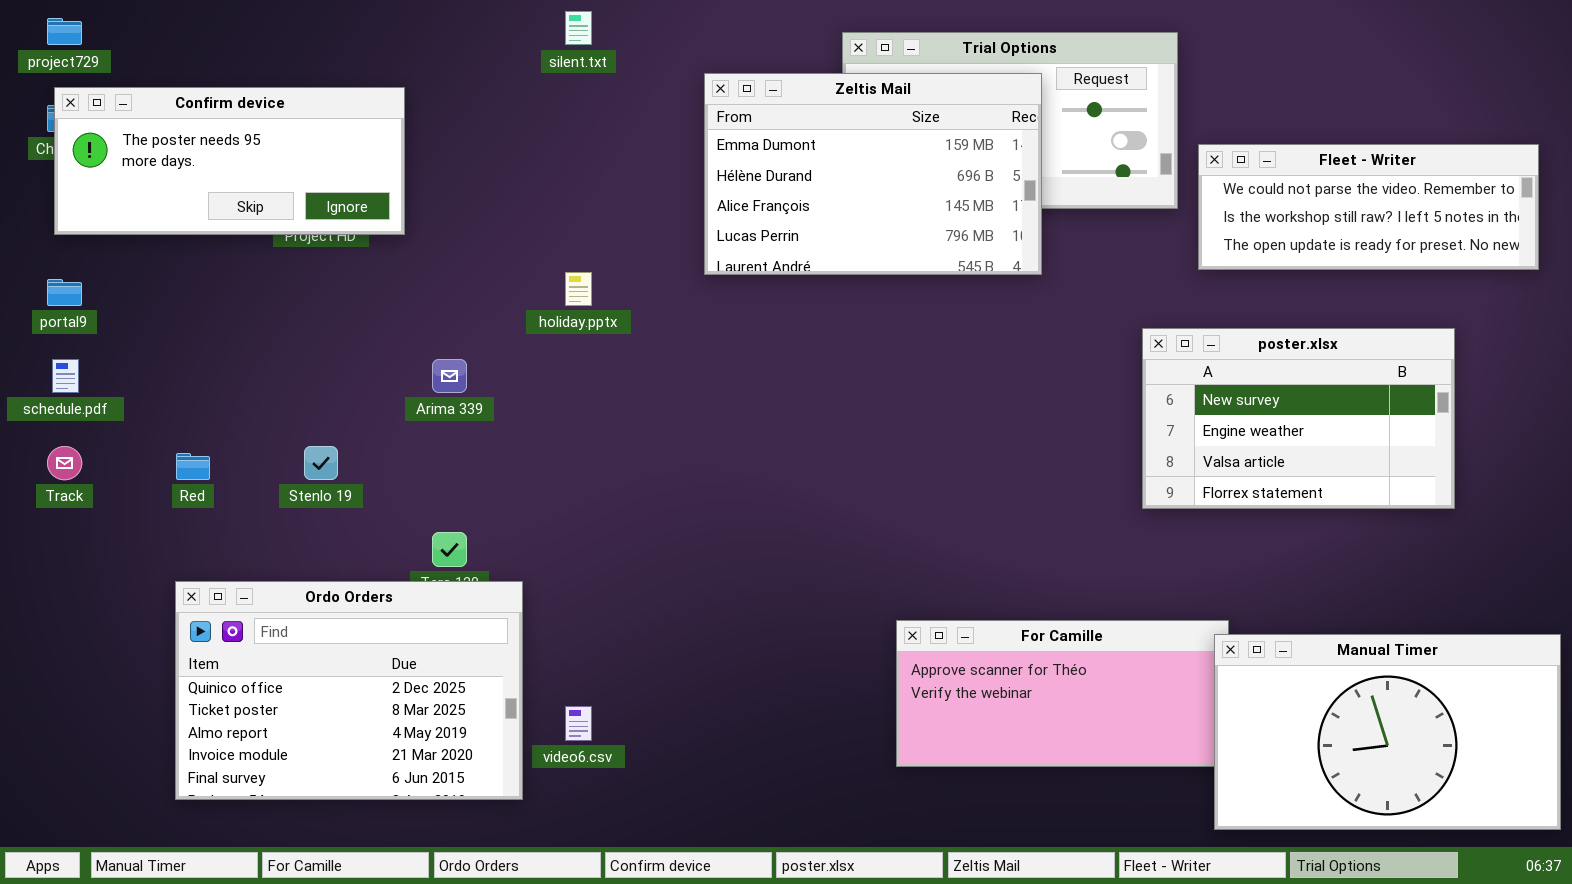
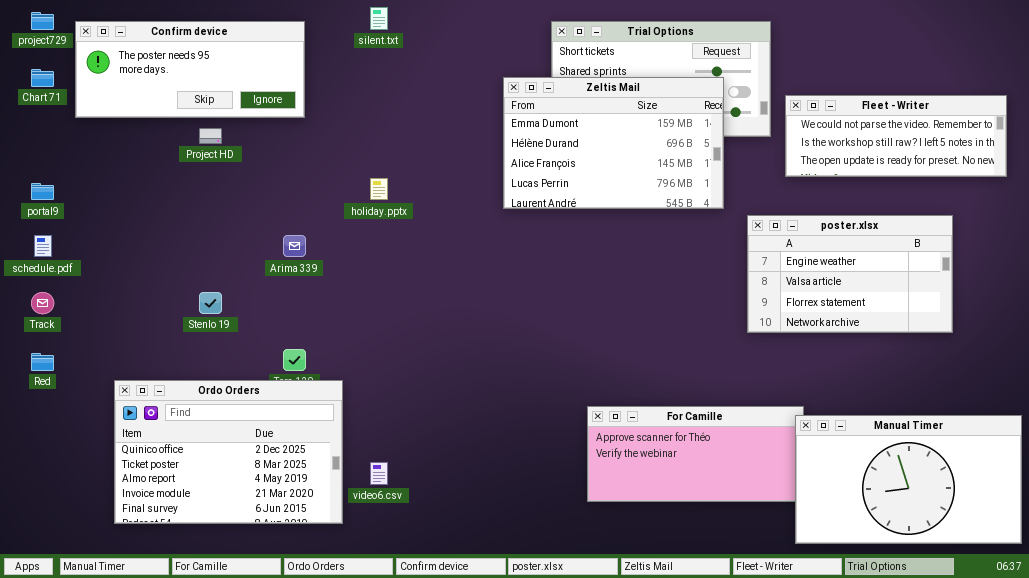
Zeltis Mail: [704,73,1042,275] -> [503,77,724,209], moved
Confirm device: [54,87,405,235] -> [75,21,305,118], moved
poster.xlsx: [1142,328,1455,509] -> [747,215,953,333], scrolled down 1 row
Red: [176,453,210,480] -> [31,353,54,371], moved

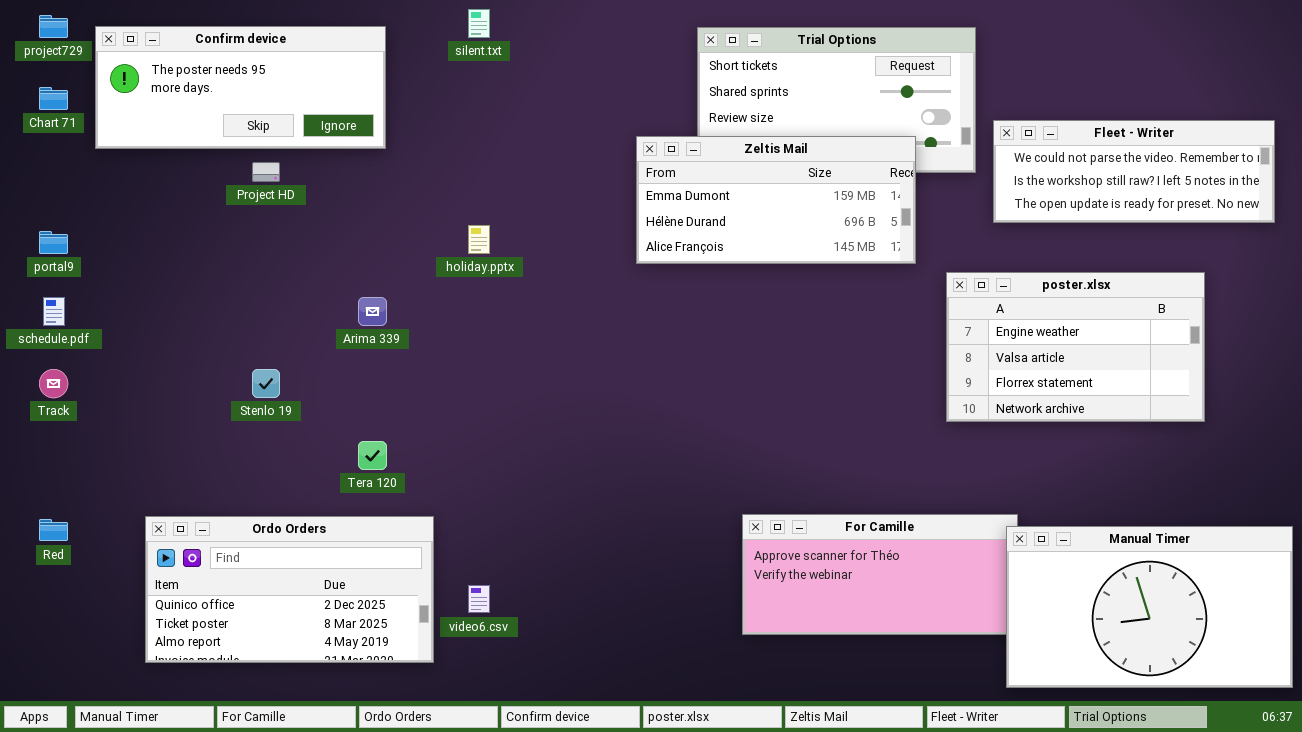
Zeltis Mail: [503,77,724,209] -> [636,136,916,264], resized
Red: [31,353,54,371] -> [39,519,68,541], moved
Ordo Orders: [114,380,343,524] -> [145,516,434,663], resized

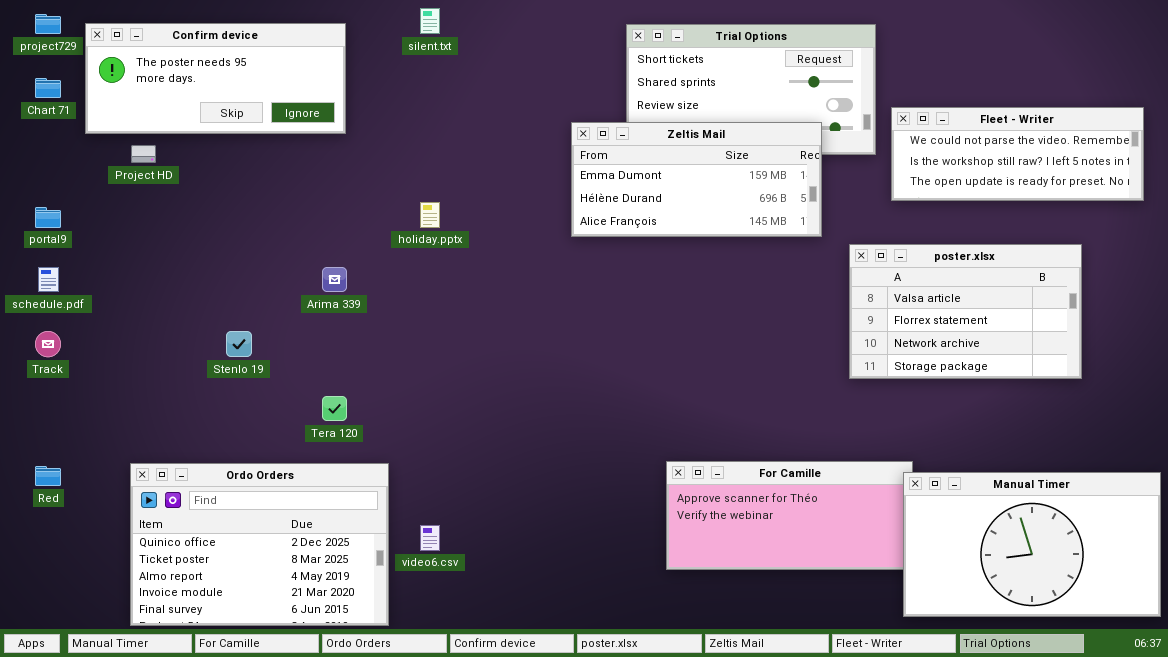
Project HD: [252,162,280,182] -> [131,145,156,163], moved
poster.xlsx: [946,272,1205,422] -> [849,244,1082,379], scrolled down 1 row
Ordo Orders: [145,516,434,663] -> [130,463,389,626], resized

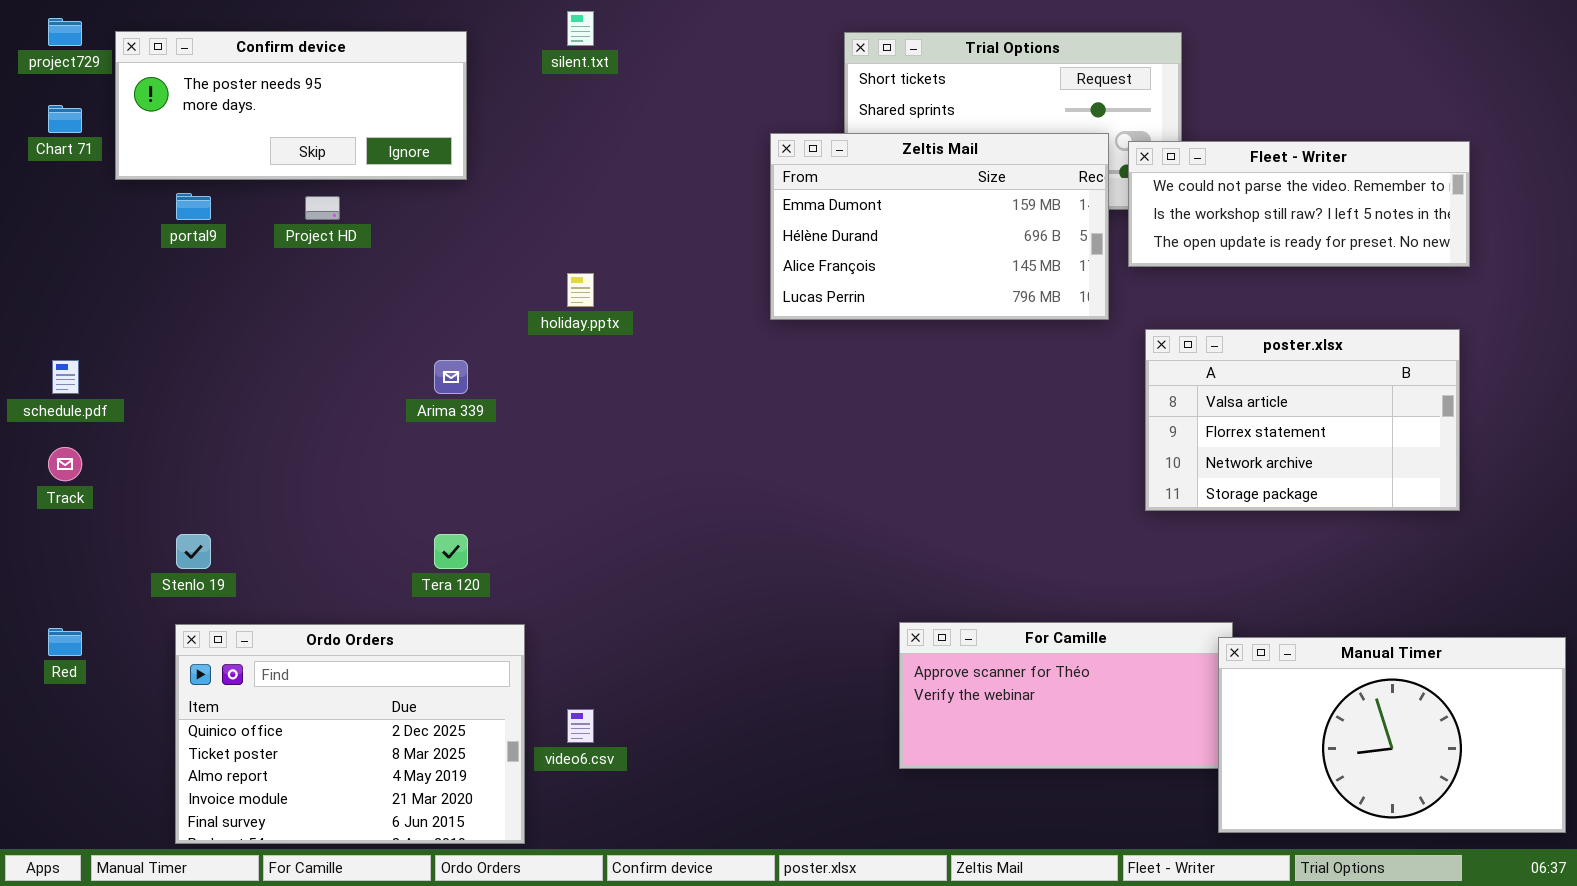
Fleet - Writer: [891,107,1144,201] -> [1128,141,1470,267], moved
Zeltis Mail: [571,122,822,237] -> [770,133,1109,320], resized
Project HD: [131,145,156,163] -> [305,196,340,220], moved
portal9: [35,207,61,228] -> [176,193,211,220], moved
Stenlo 19: [226,331,252,357] -> [176,534,211,569], moved

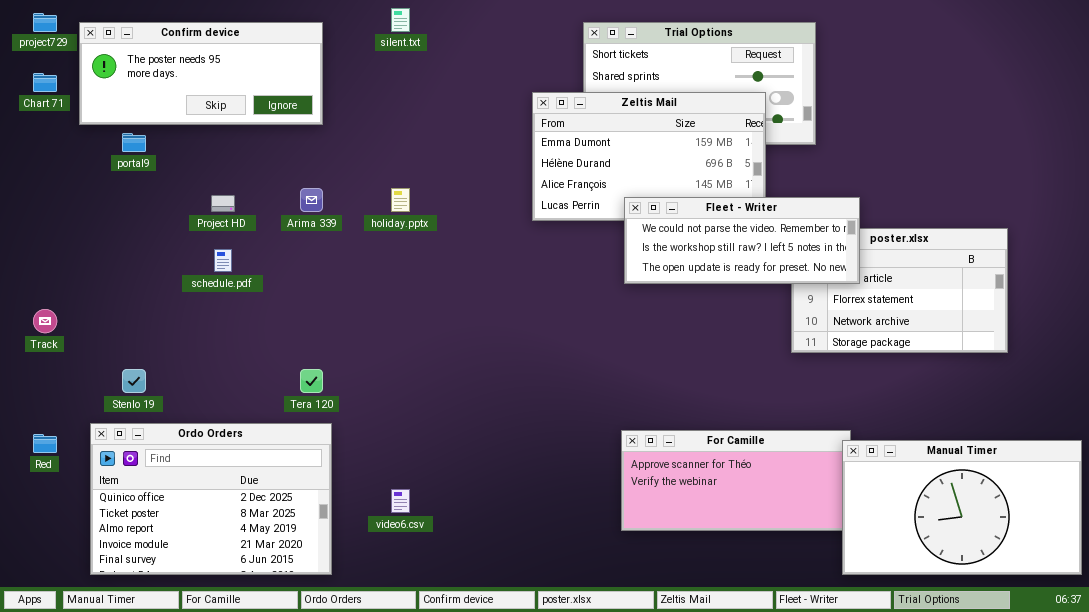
Fleet - Writer: [1128,141,1470,267] -> [624,197,860,284], moved
Project HD: [305,196,340,220] -> [211,195,235,212], moved
schedule.pdf: [52,360,79,394] -> [214,249,232,272], moved
Arima 339: [434,360,468,394] -> [300,188,323,212], moved
Ordo Orders: [175,624,525,844] -> [90,423,332,575], moved

